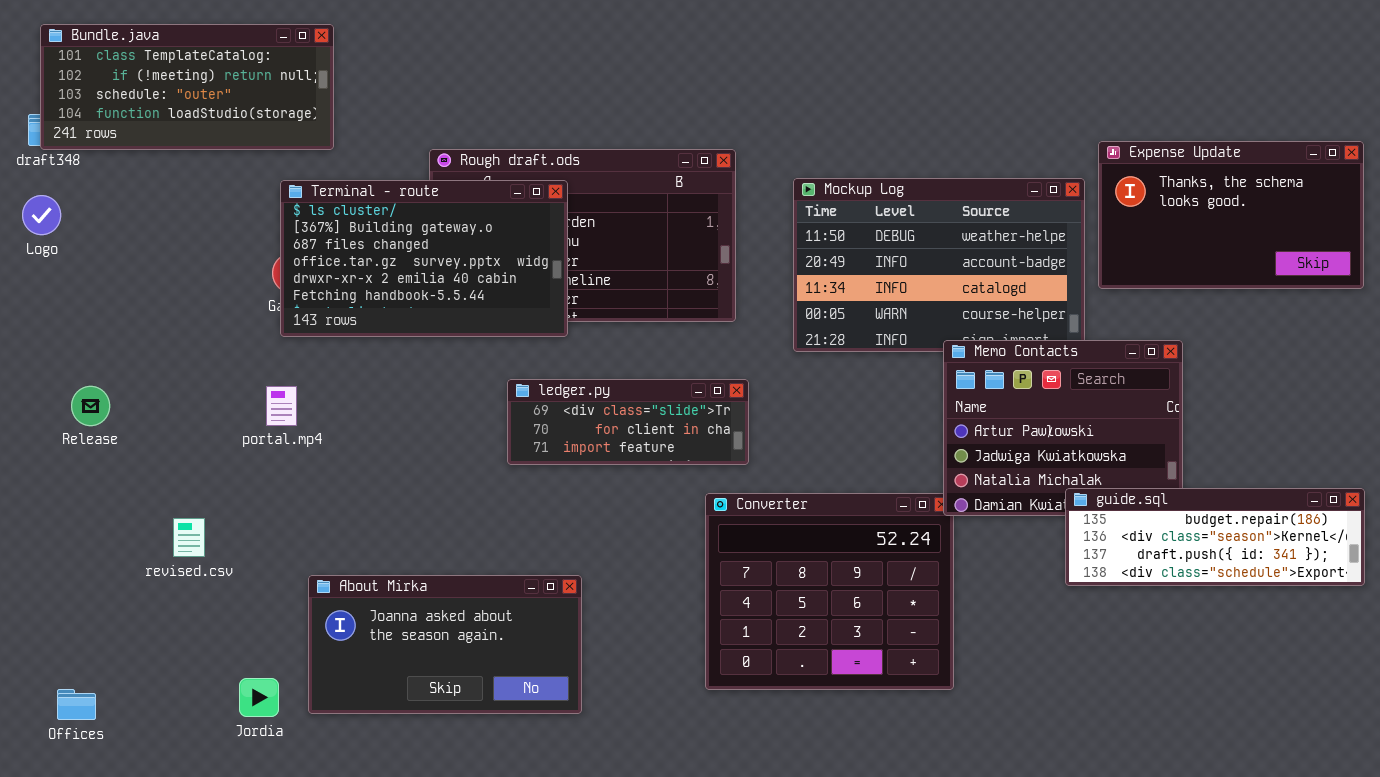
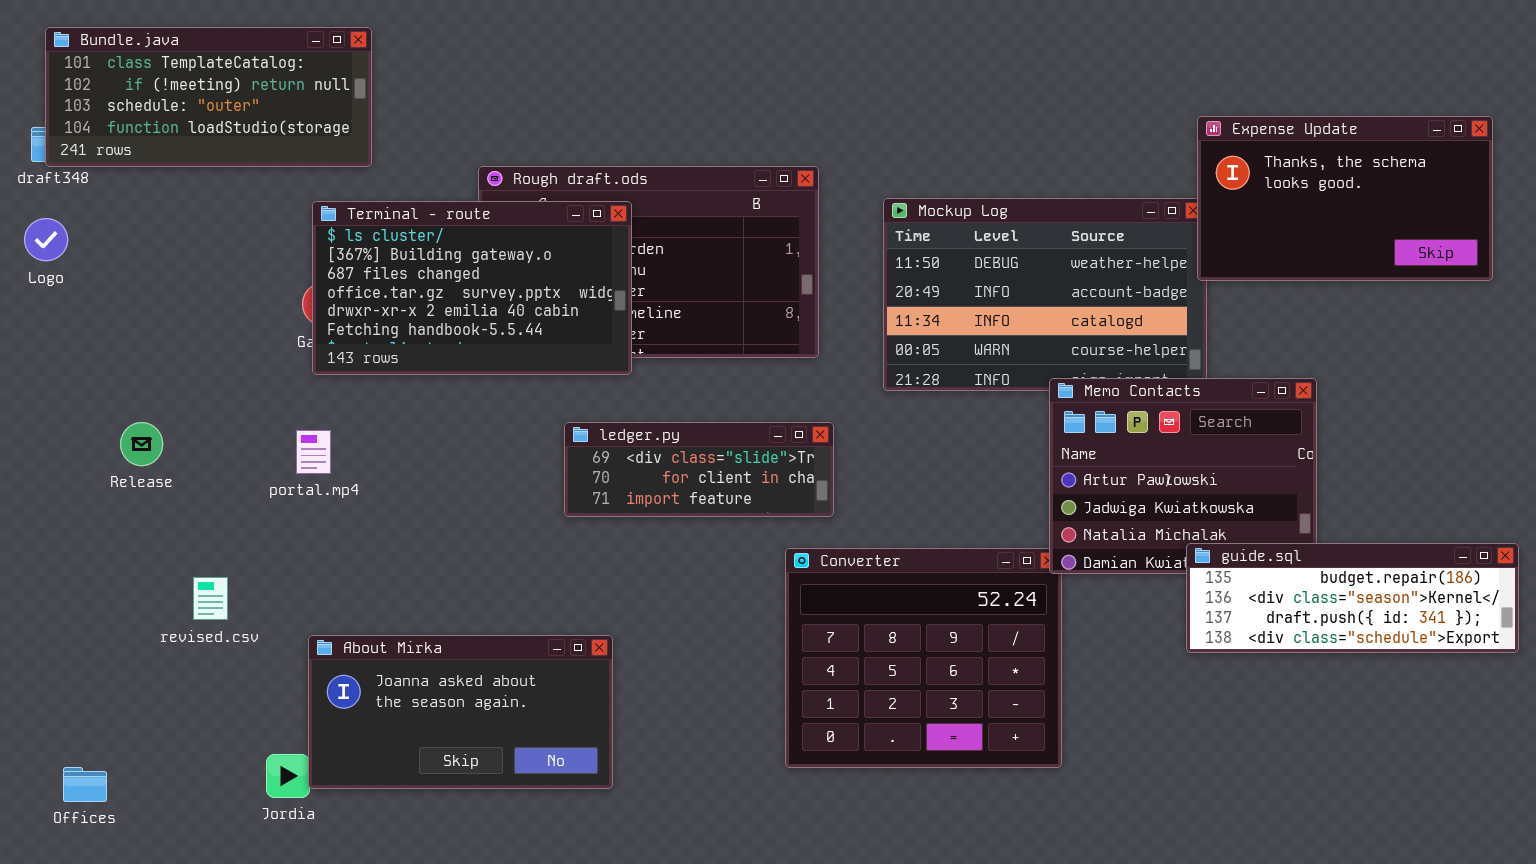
Expense Update: [1098,141,1364,289] -> [1197,116,1493,281], moved
Release: [71,386,110,426] -> [120,422,163,466], moved
About Mirka: [308,575,582,714] -> [308,635,613,789], moved

